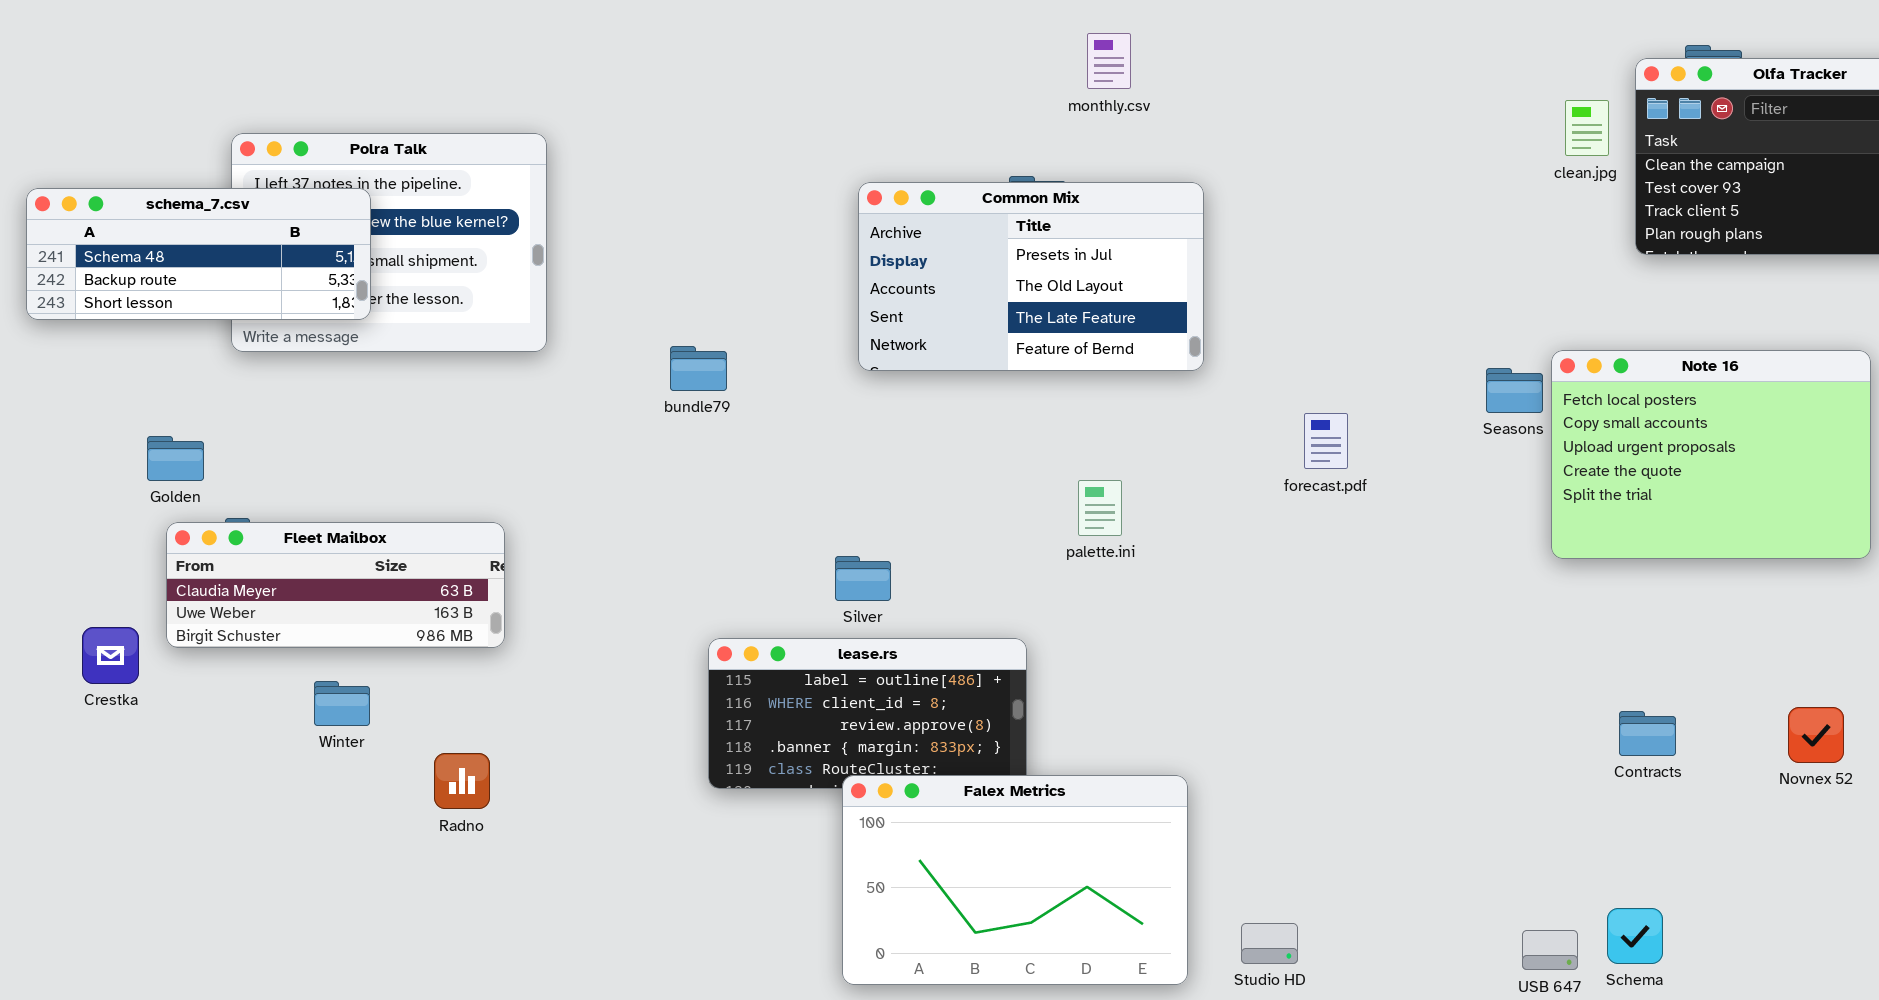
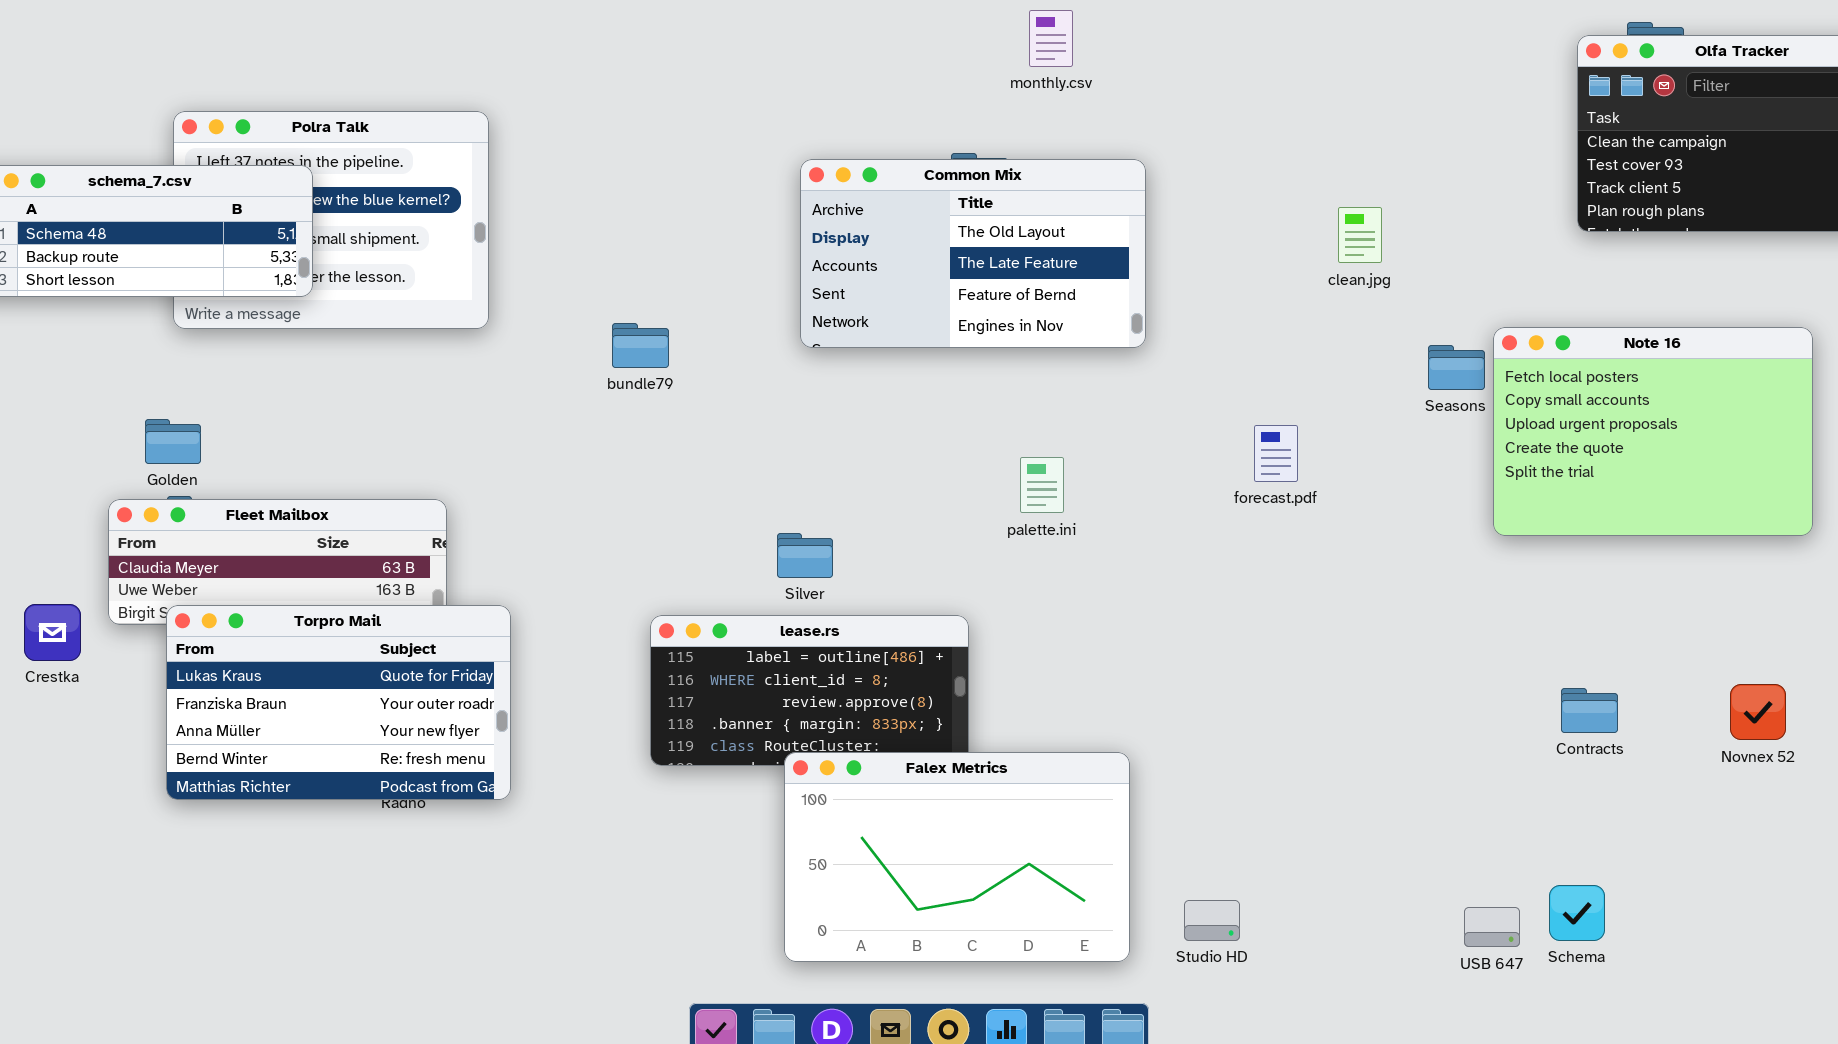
clean.jpg: [1565,100,1609,156] -> [1338,207,1382,263], moved
Common Mix: [858,182,1204,371] -> [800,159,1146,348], scrolled down 1 row
forecast.pdf: [1304,413,1348,469] -> [1254,425,1298,482], moved
Golden: [147,436,204,481] -> [145,419,201,464], moved
Torpro Mail: none -> [166,605,511,800], opened

